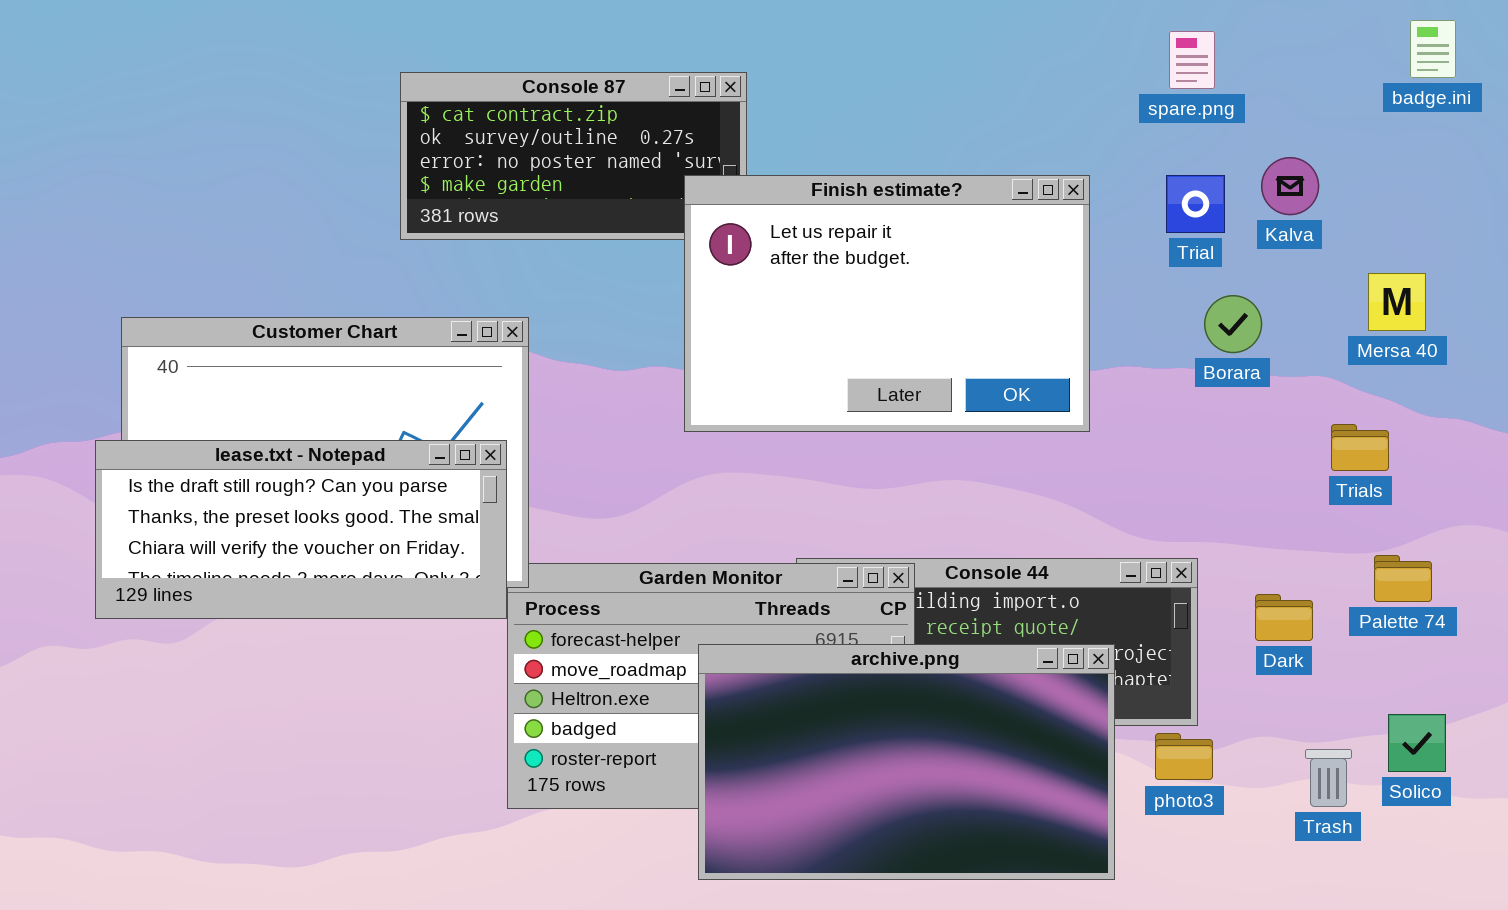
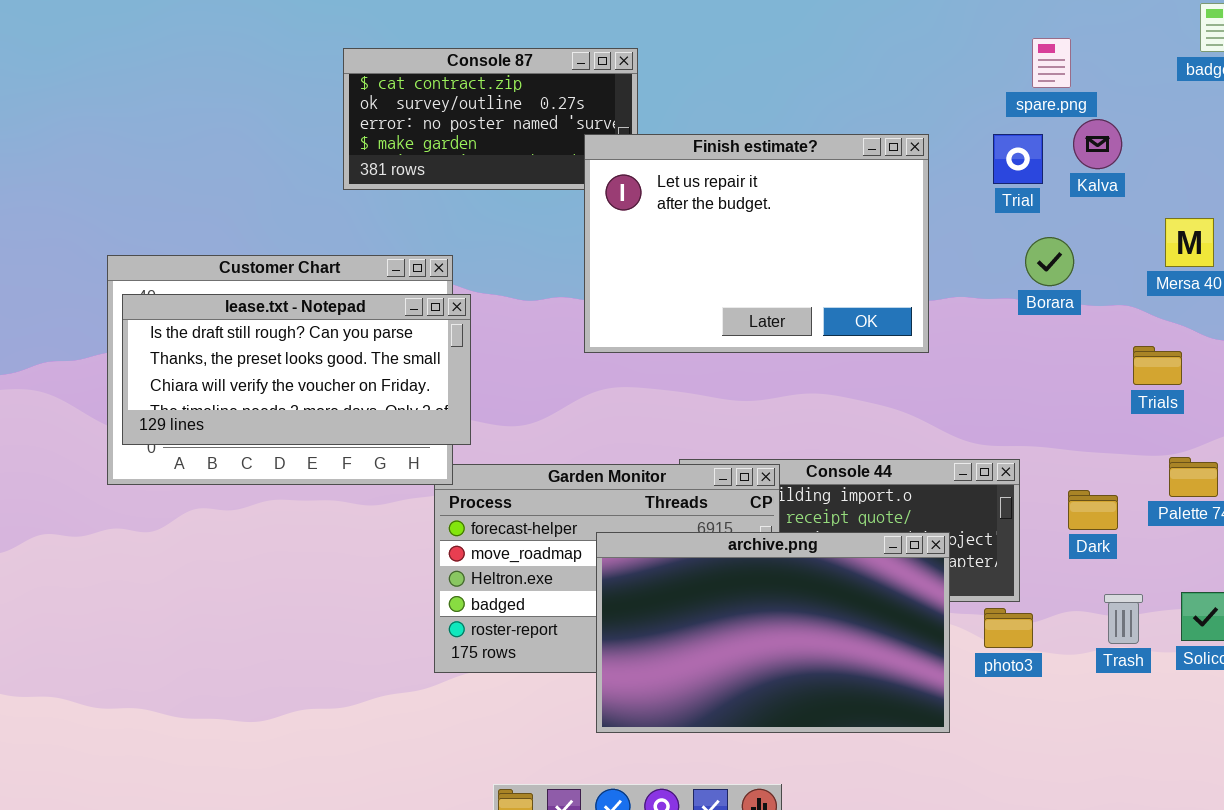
spare.png: [1169,31,1215,89] -> [1032,38,1071,88], moved
lease.txt - Notepad: [95,440,507,619] -> [122,294,471,445], moved
Trash: [1305,749,1352,807] -> [1104,594,1143,644], moved

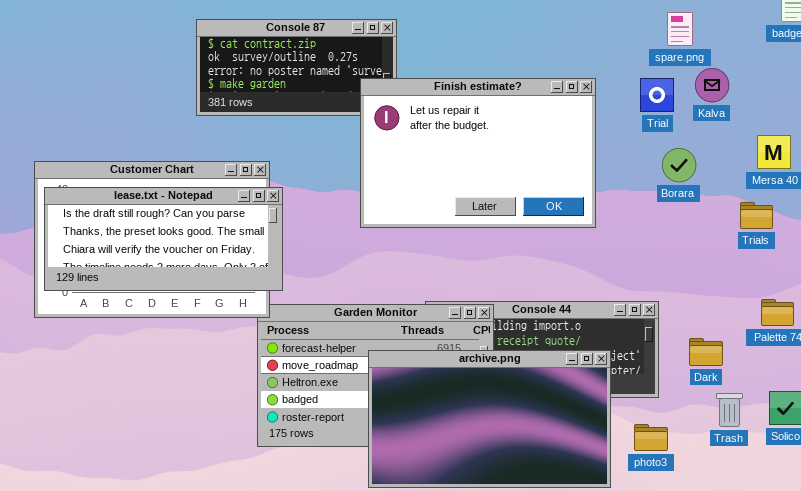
Trials: [1133,346,1182,385] -> [740,202,773,229], moved
Dark: [1068,490,1118,530] -> [689,338,723,366], moved
photo3: [984,608,1033,648] -> [634,424,668,451], moved

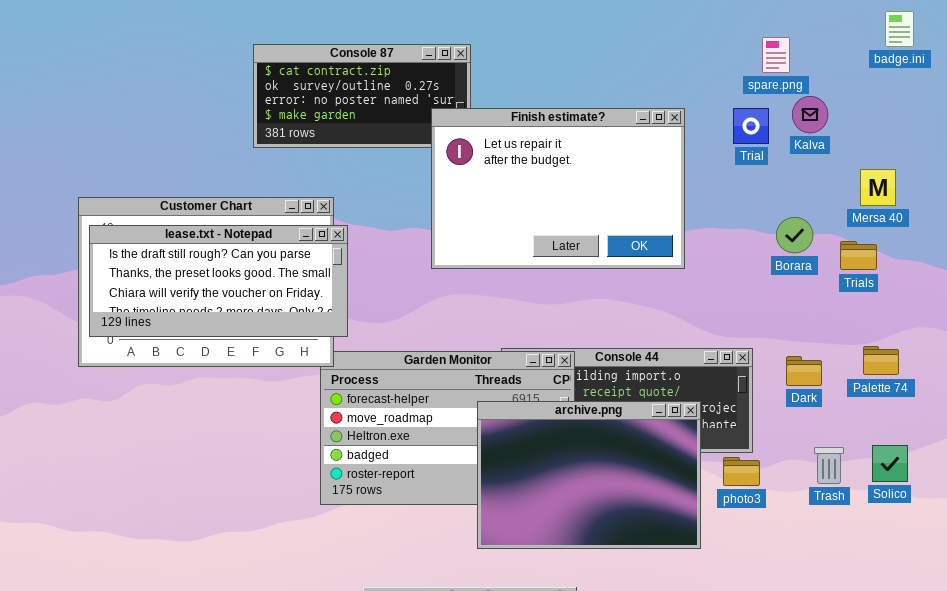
Borara: [662,148,696,182] -> [776,217,813,253], moved
Dark: [689,338,723,366] -> [786,356,822,386], moved
archive.png: [368,350,611,488] -> [477,401,701,549], resized
photo3: [634,424,668,451] -> [723,457,760,486], moved

